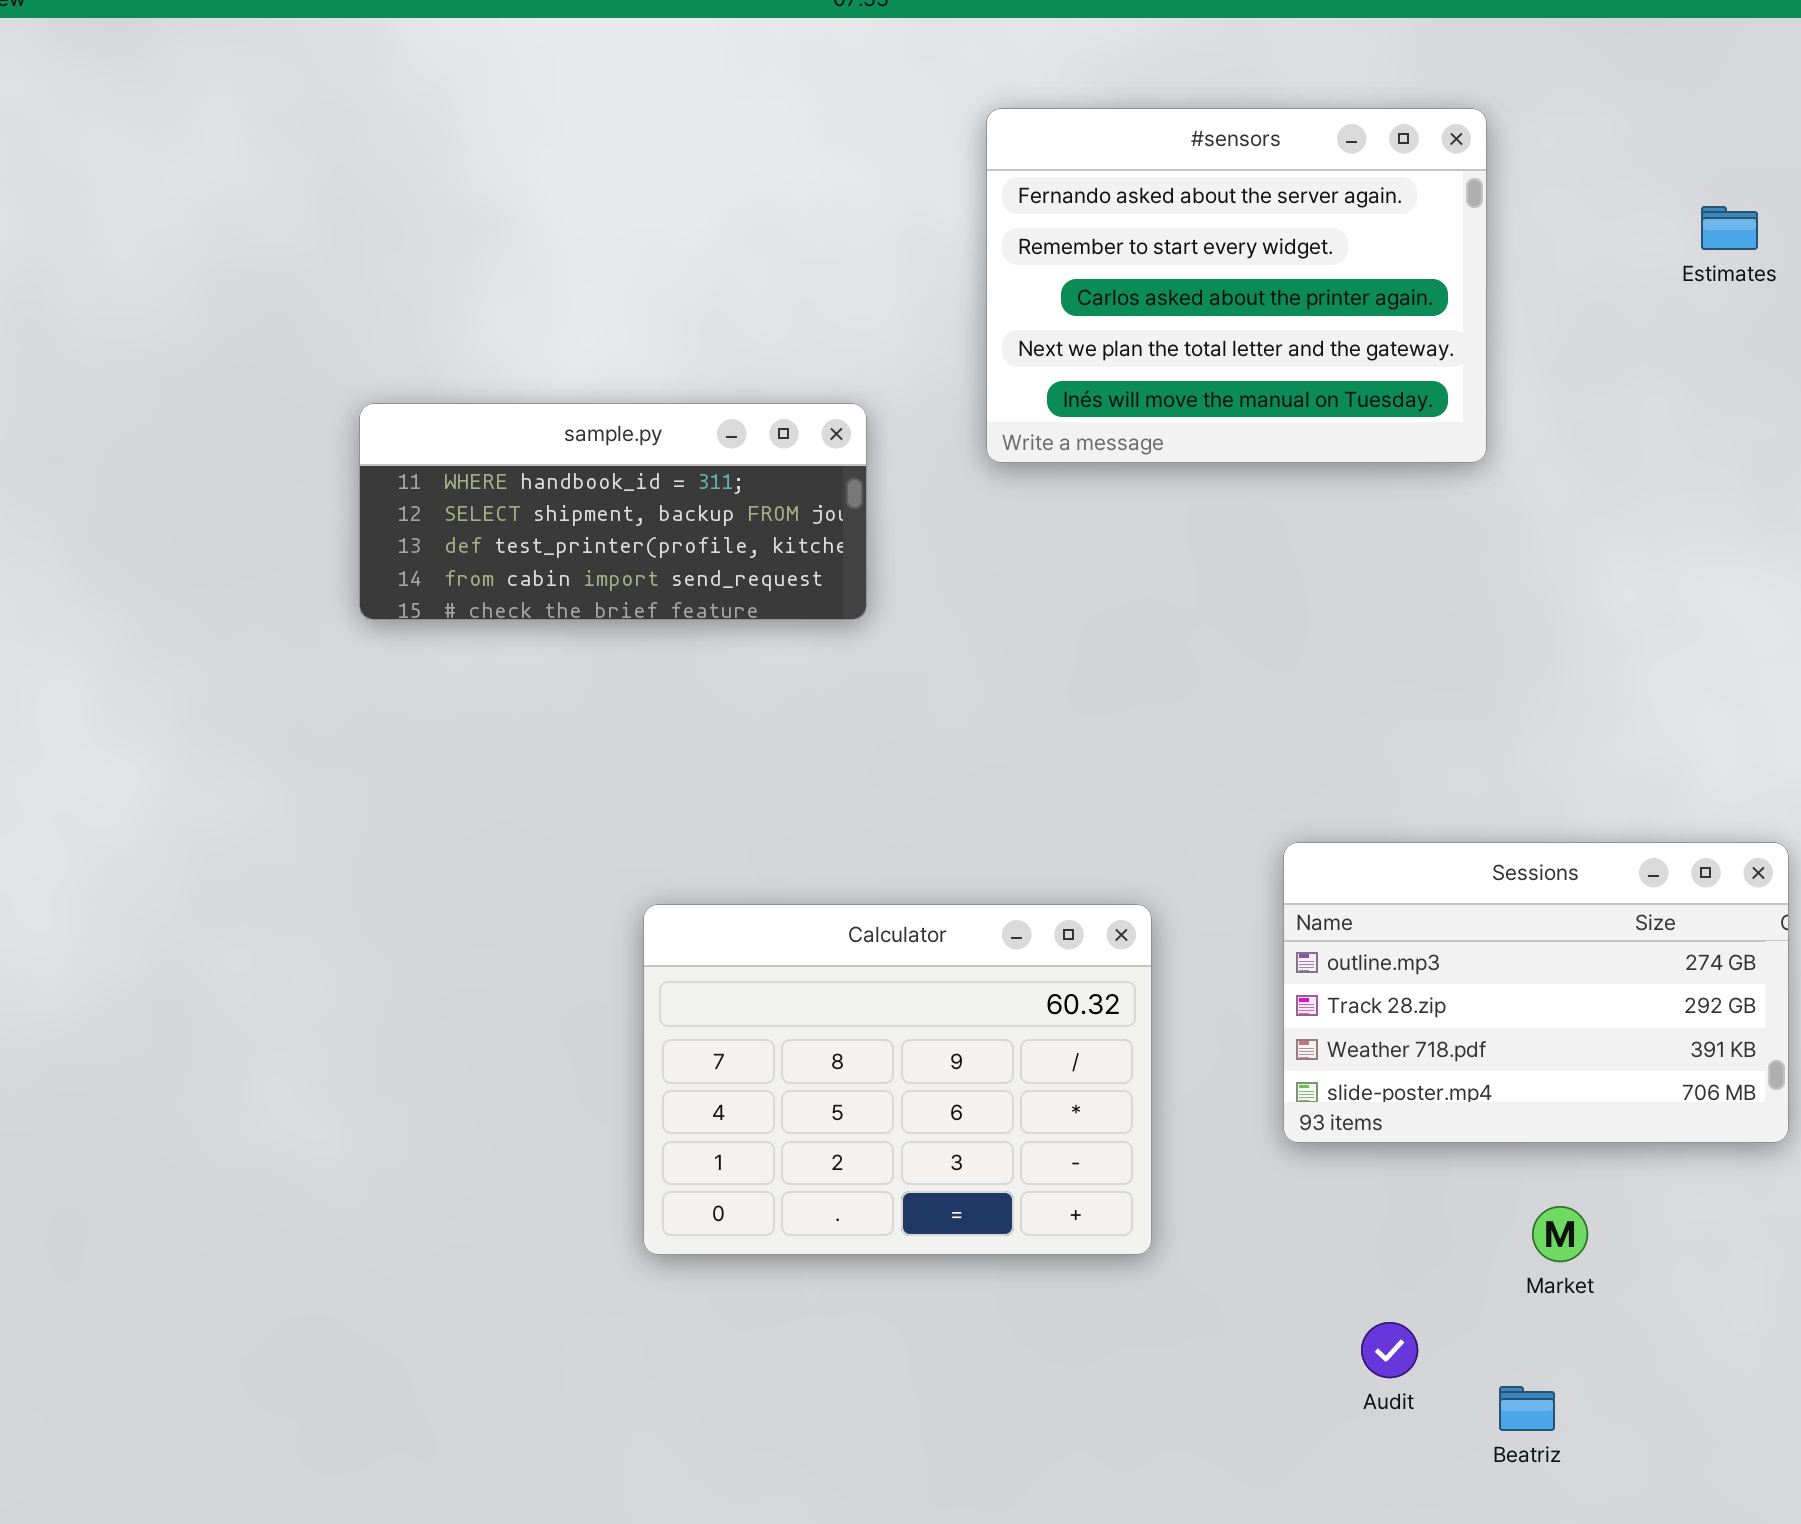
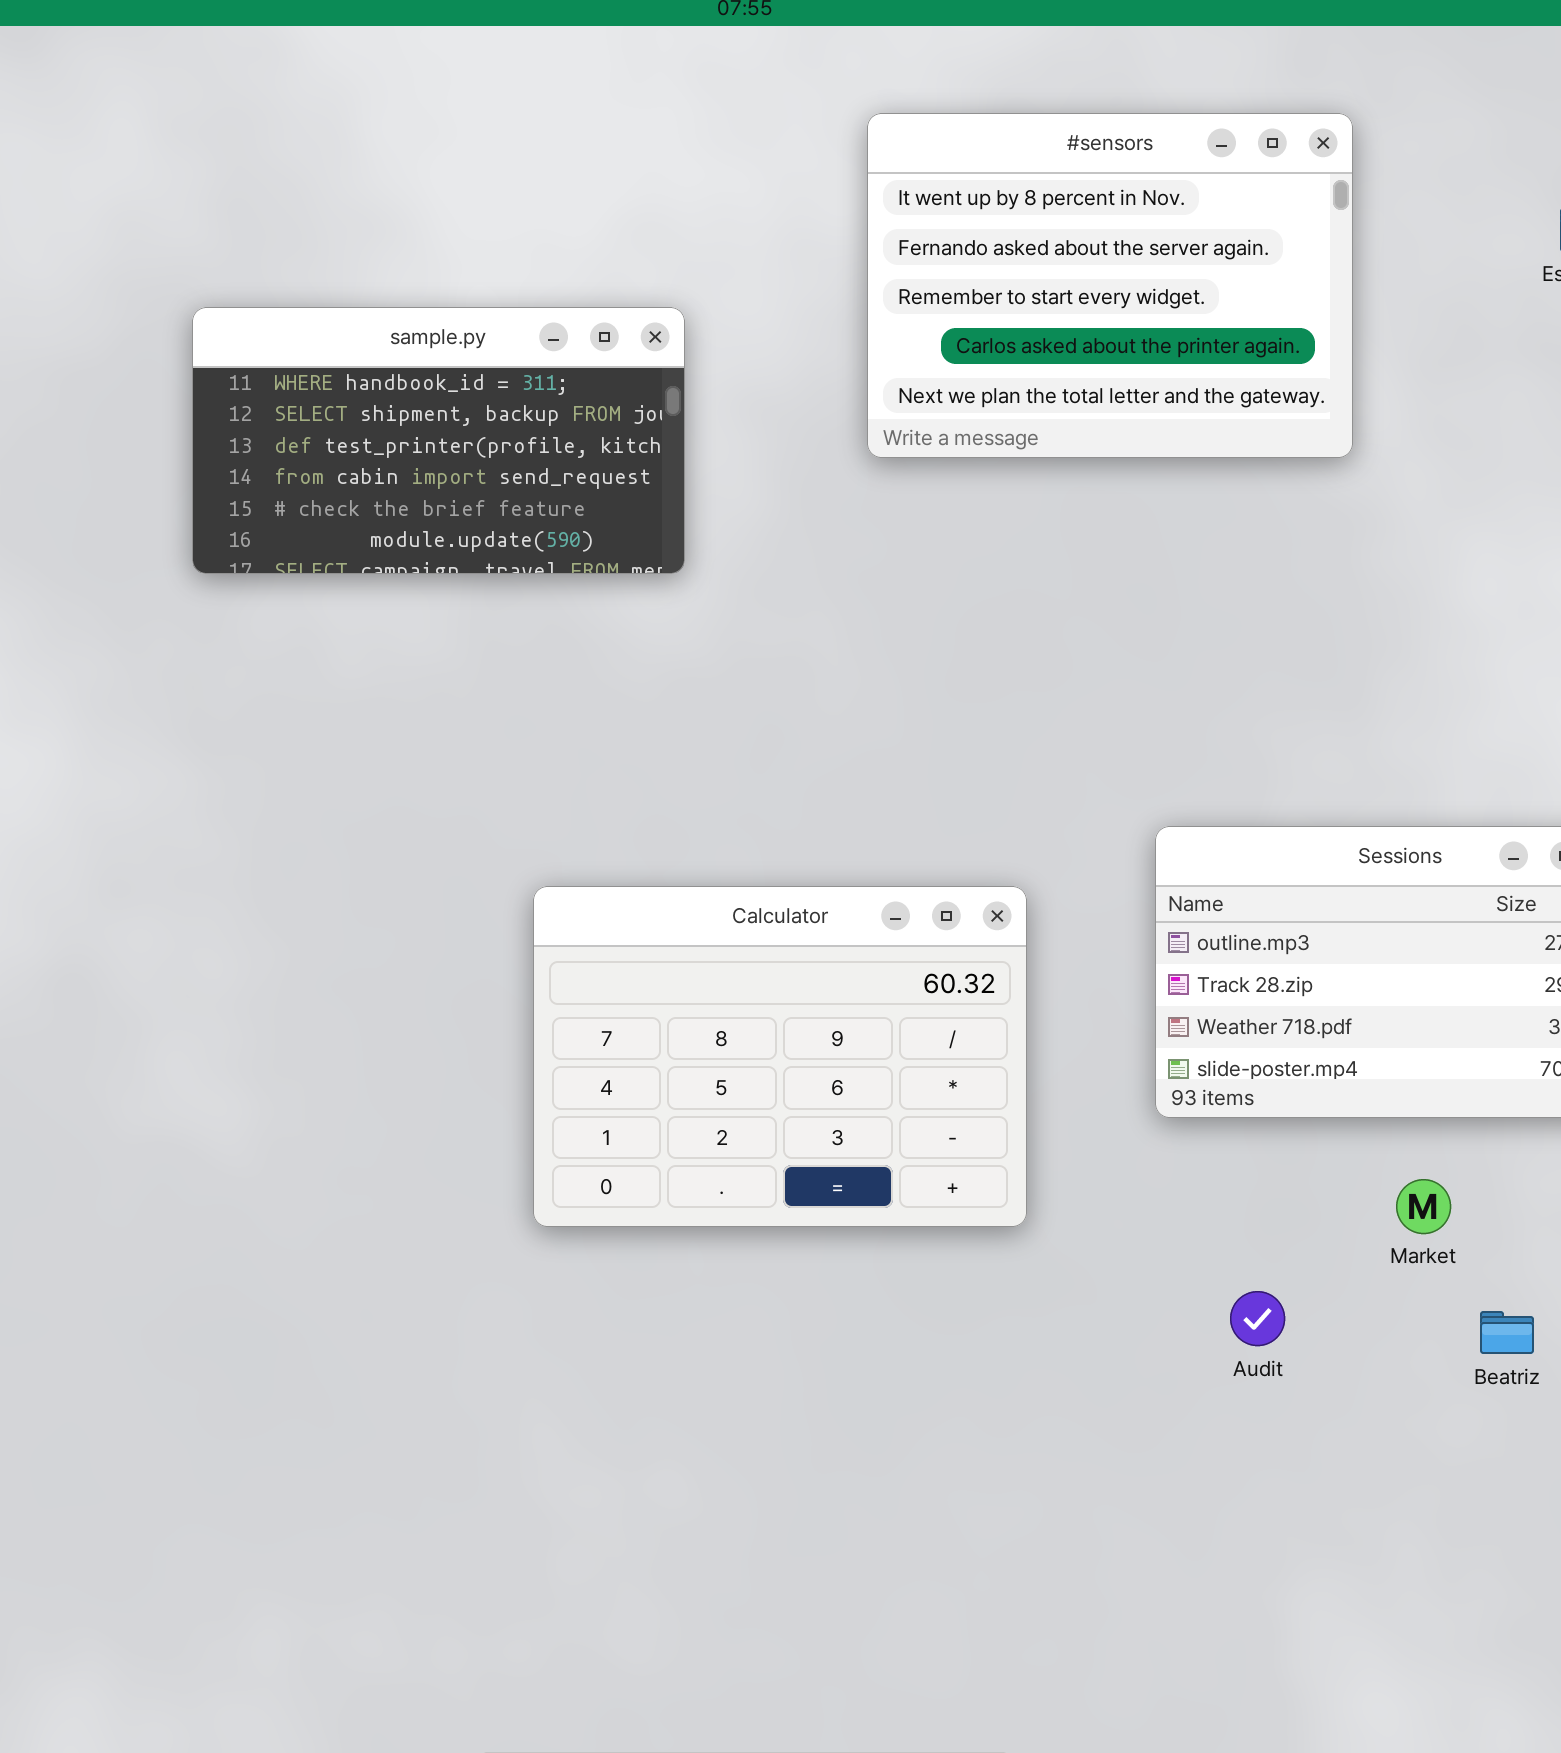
#sensors: [986,108,1487,463] -> [867,113,1353,458], scrolled up 1 row
sample.py: [359,403,867,620] -> [192,307,685,574], moved, resized
Beatriz: [1499,1386,1555,1431] -> [1480,1311,1534,1354], moved

